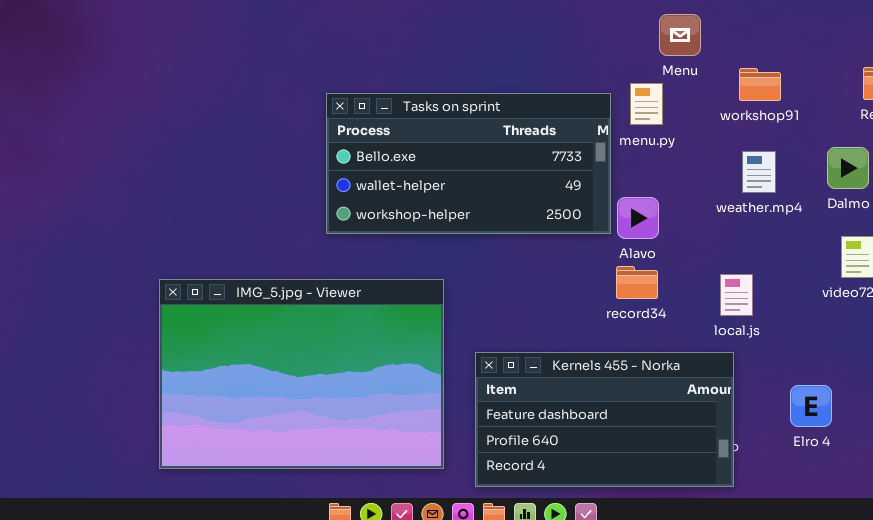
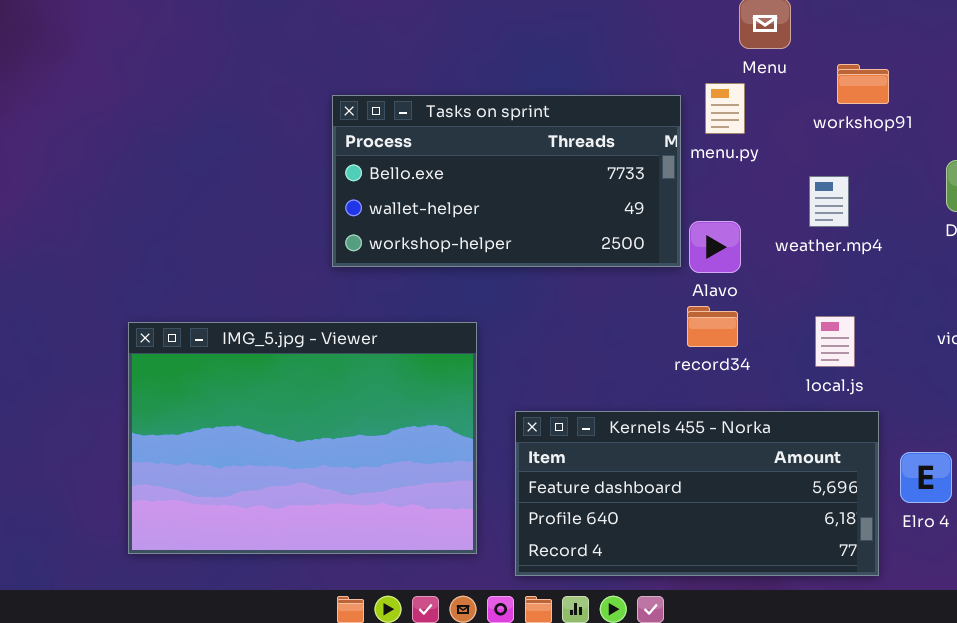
weather.mp4: [742,151,776,193] -> [809,176,849,227], moved
Kernels 455 - Norka: [475,352,734,487] -> [515,411,879,576], resized

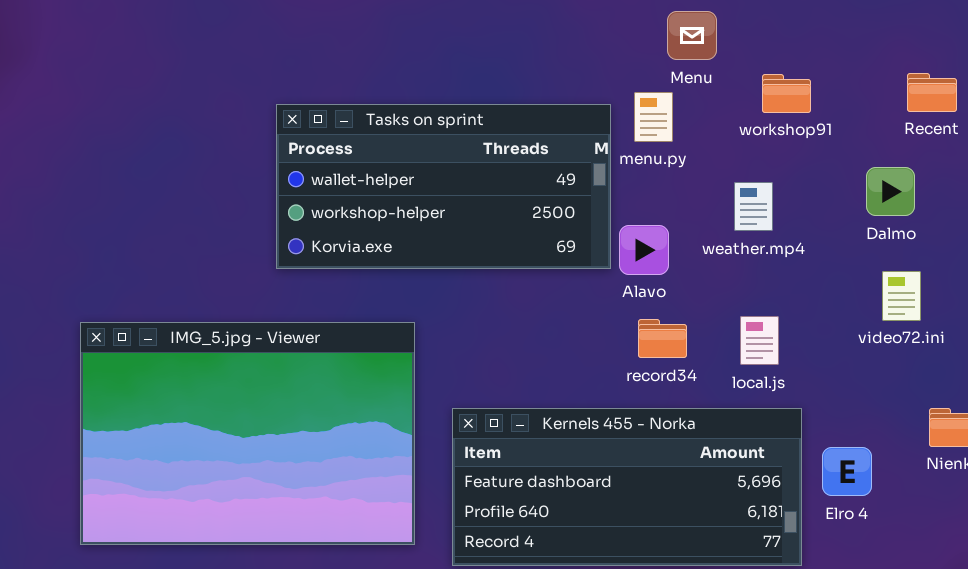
Tasks on sprint: [332,95,681,267] -> [276,104,611,269], scrolled down 1 row
record34: [687,306,738,347] -> [638,319,687,358], moved

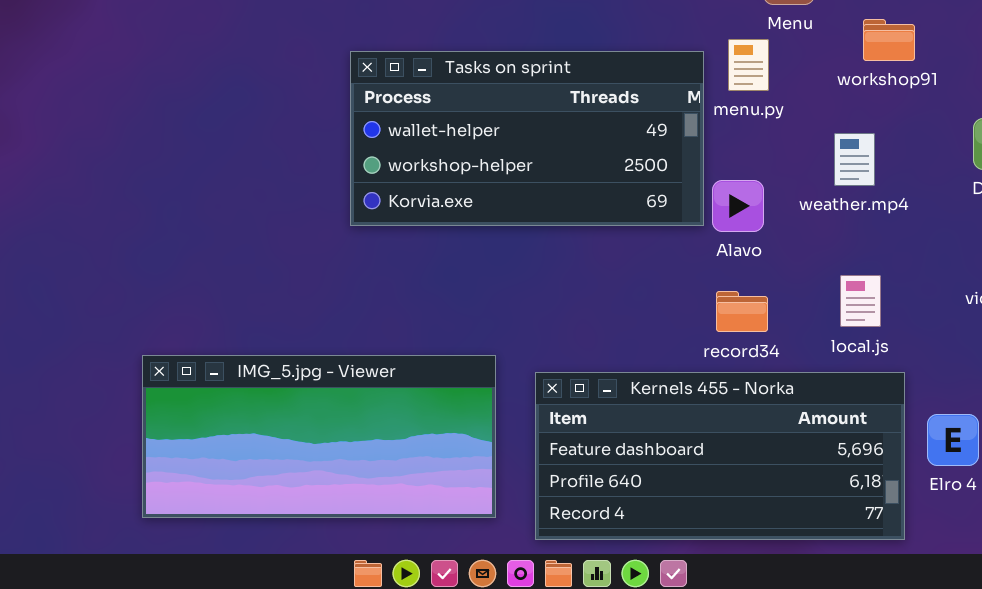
record34: [638,319,687,358] -> [716,291,768,332], moved
IMG_5.jpg - Viewer: [80,322,415,545] -> [142,355,496,518], resized

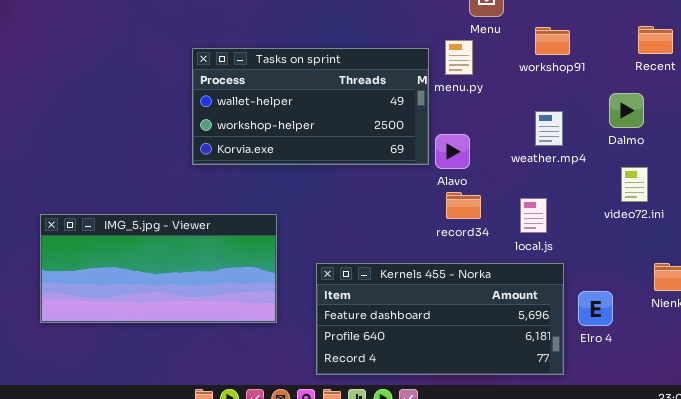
weather.mp4: [834,133,875,186] -> [535,111,563,146], moved
record34: [716,291,768,332] -> [446,192,481,219], moved
IMG_5.jpg - Viewer: [142,355,496,518] -> [40,214,277,323], moved

